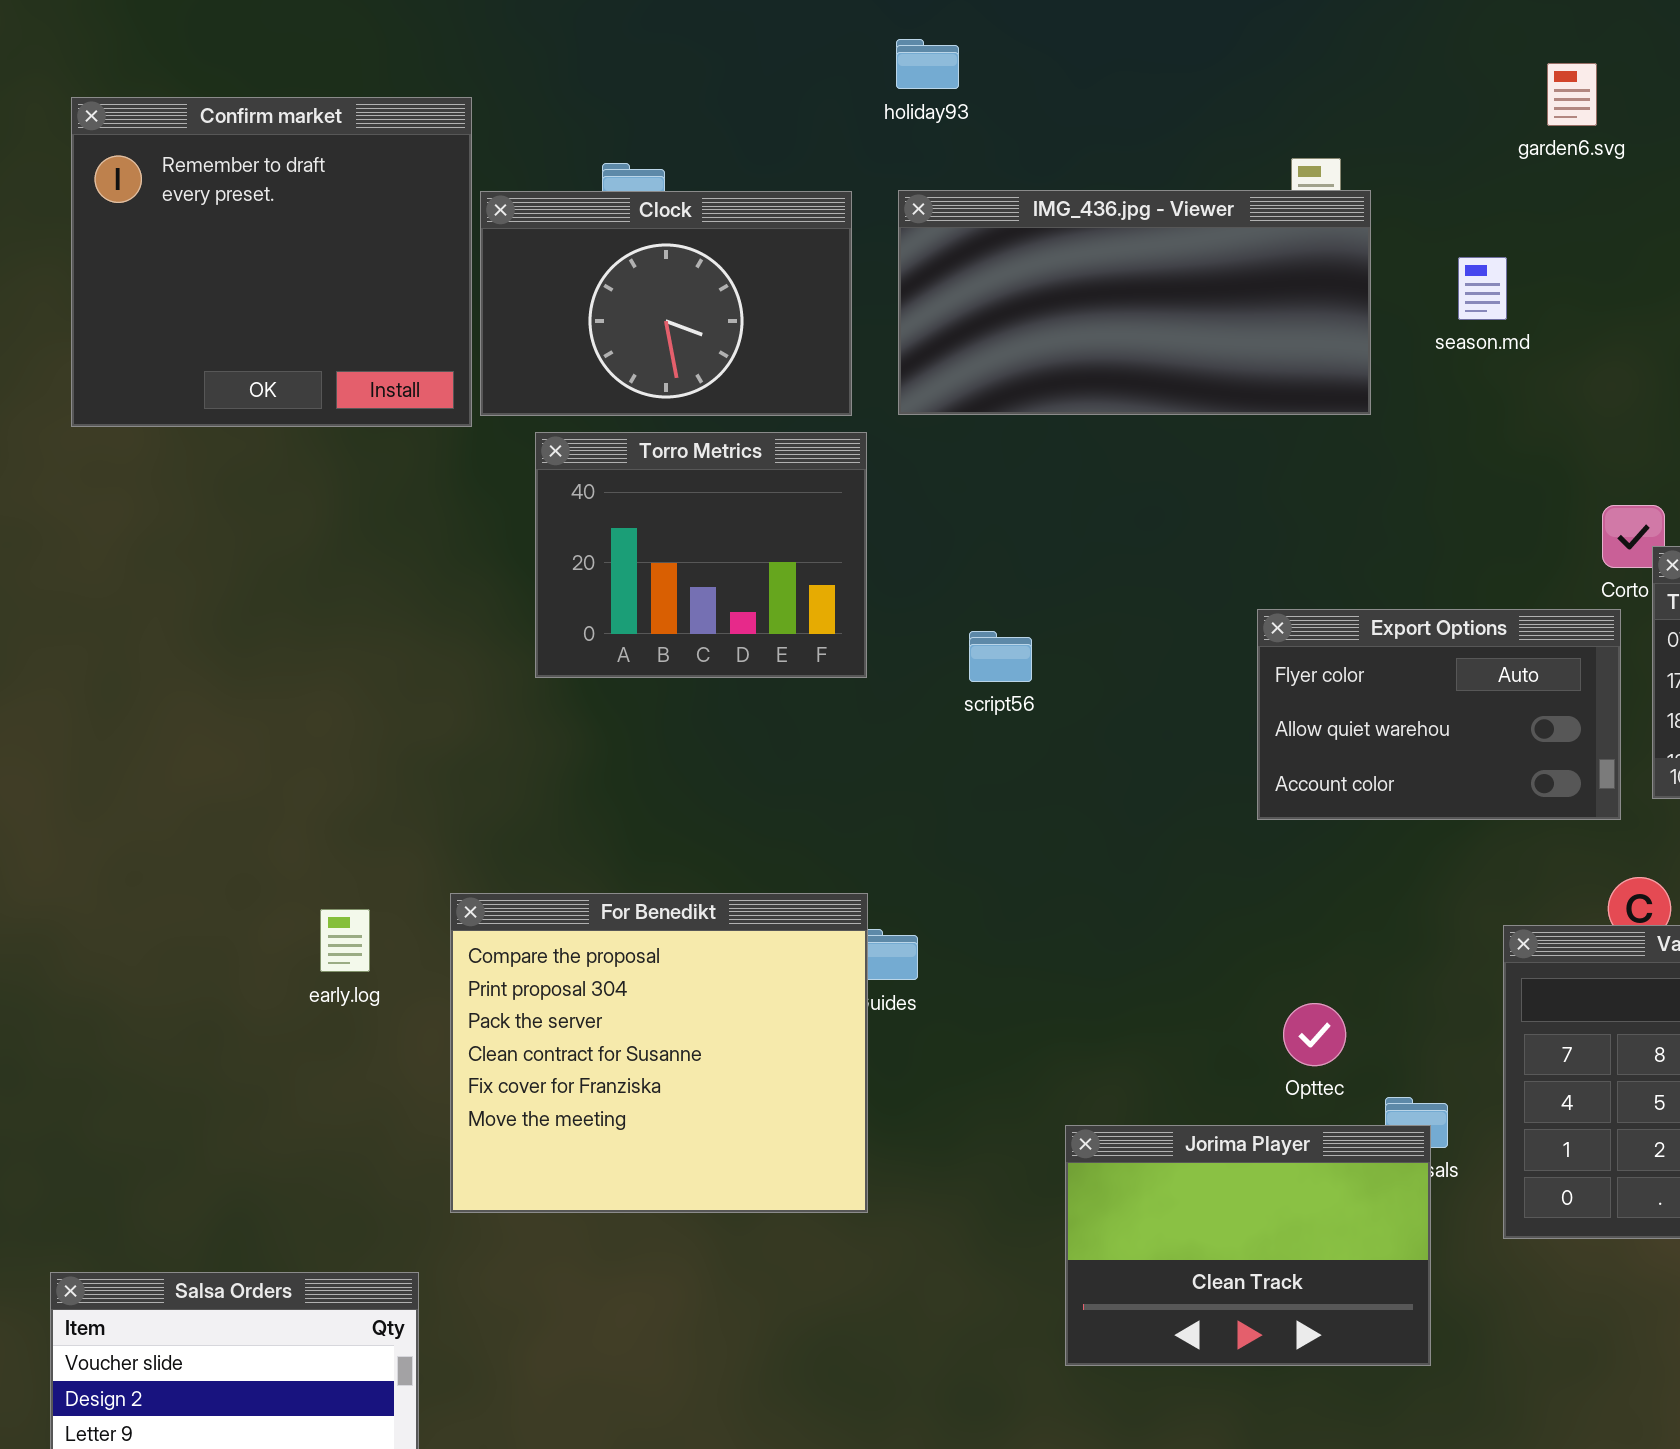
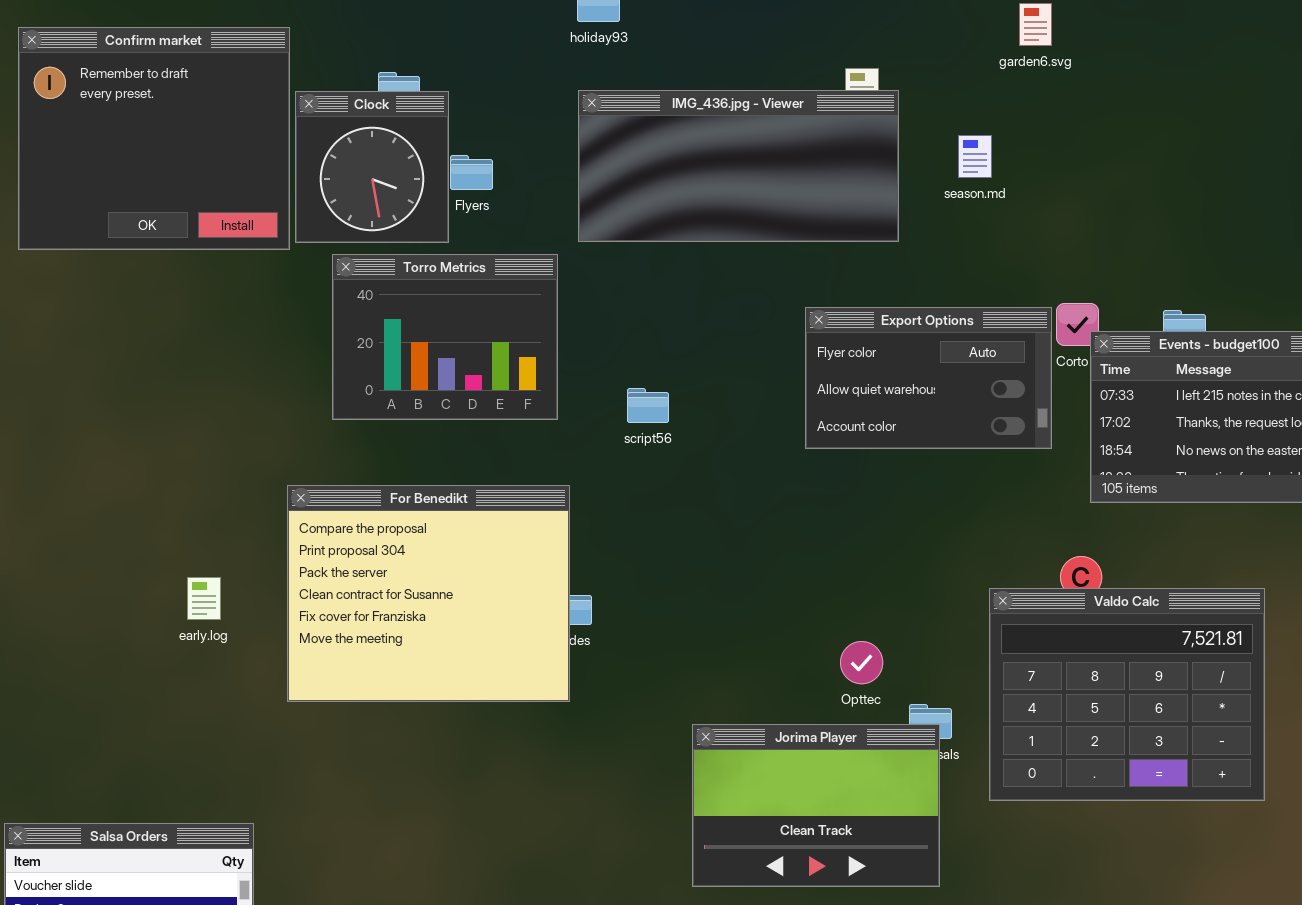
Clock: [480,191,852,416] -> [295,91,449,243], resized
Export Options: [1257,609,1621,820] -> [805,307,1052,449], moved
For Benedikt: [450,893,868,1213] -> [287,485,570,702], moved

